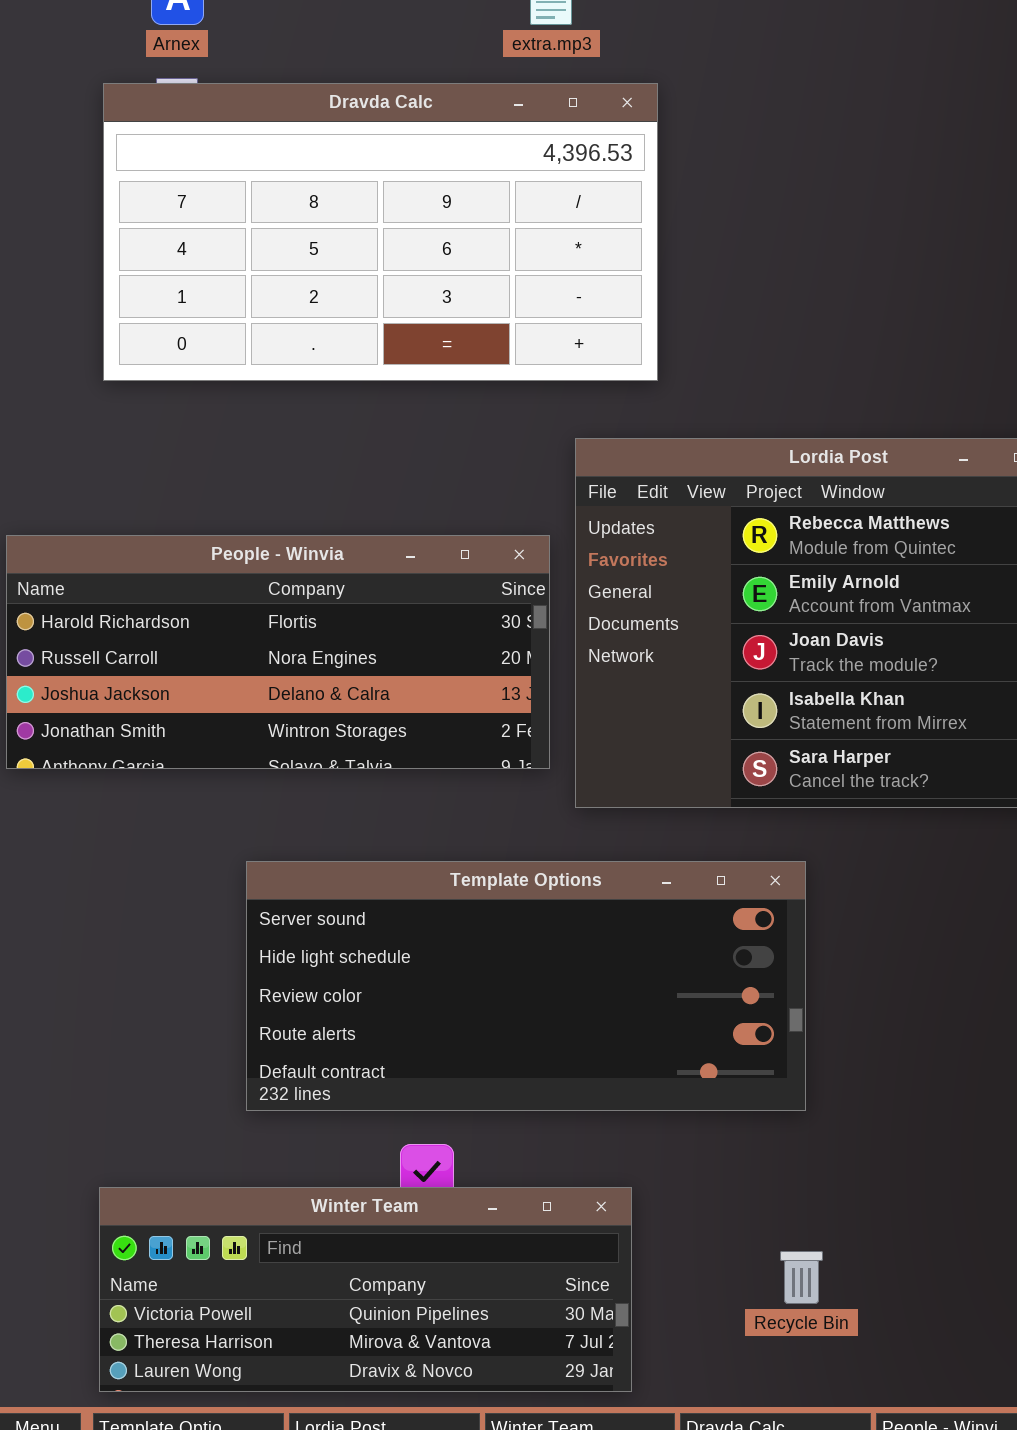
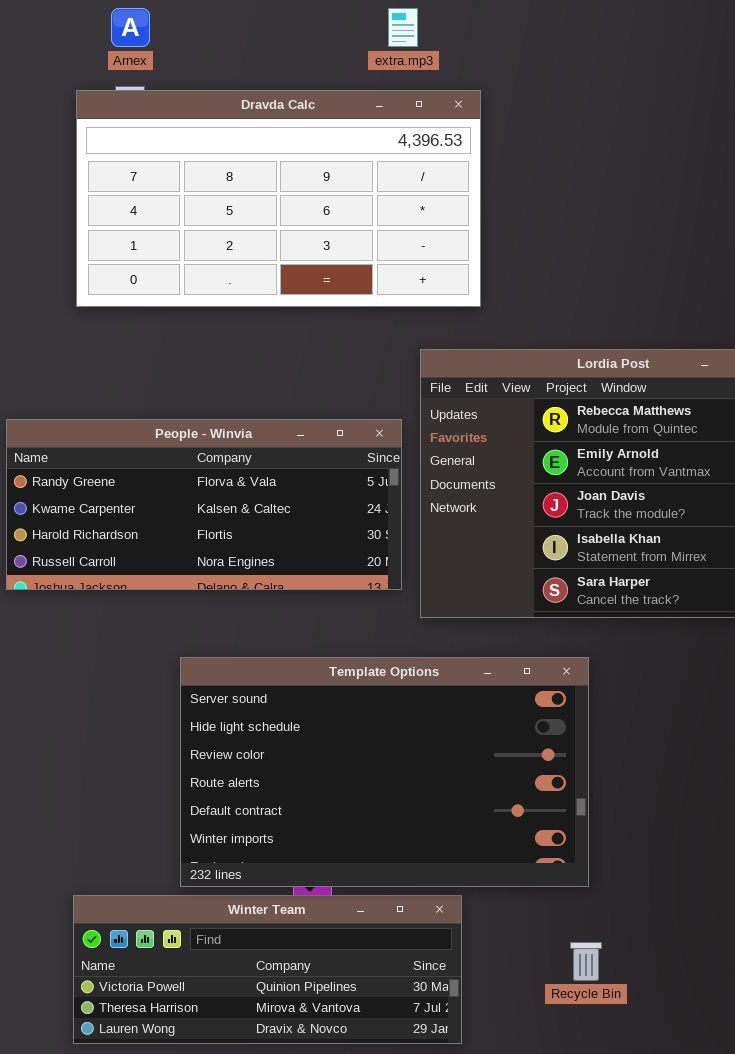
People - Winvia: [6,535,550,769] -> [6,419,402,590], scrolled up 2 rows
Template Options: [246,861,806,1111] -> [180,657,589,887], resized

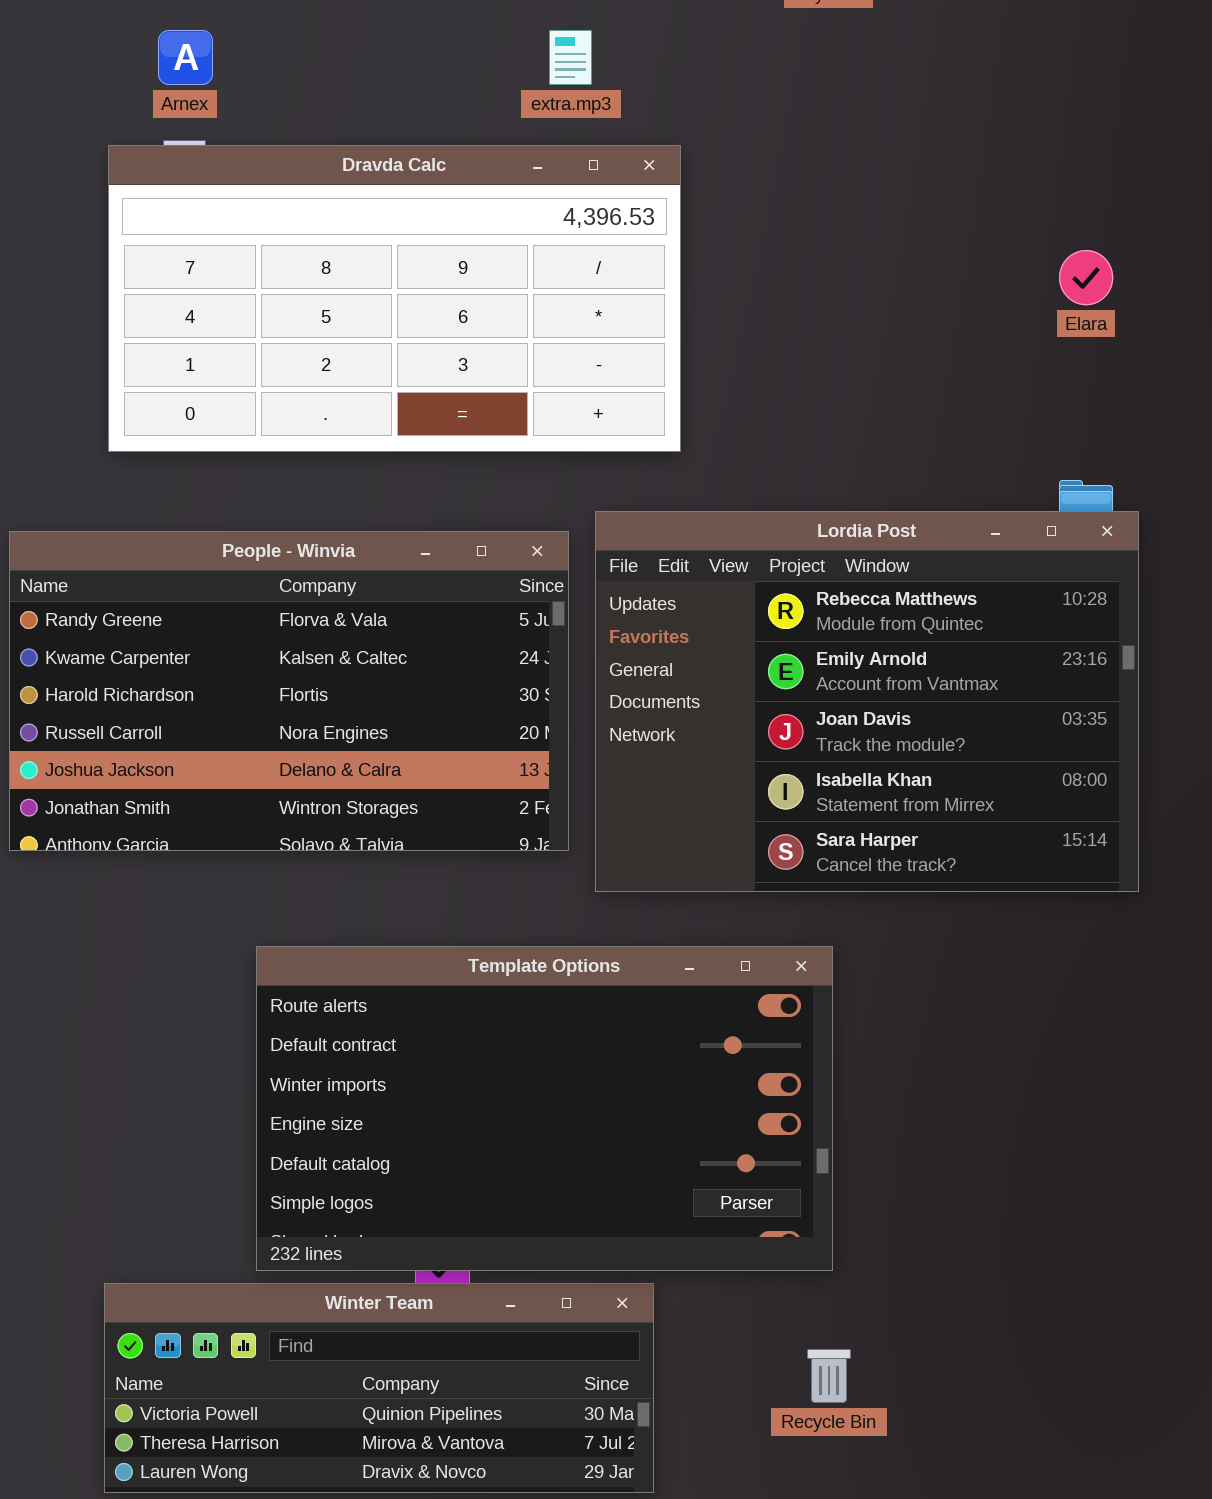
People - Winvia: [6,419,402,590] -> [9,531,569,851], resized
Template Options: [180,657,589,887] -> [256,946,833,1271], scrolled down 3 rows

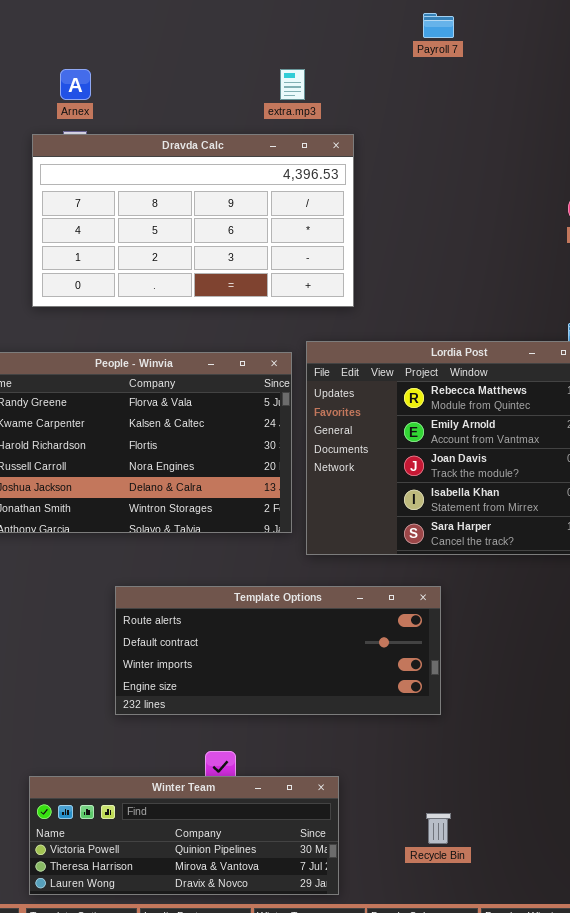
Template Options: [256,946,833,1271] -> [115,586,441,715], resized

